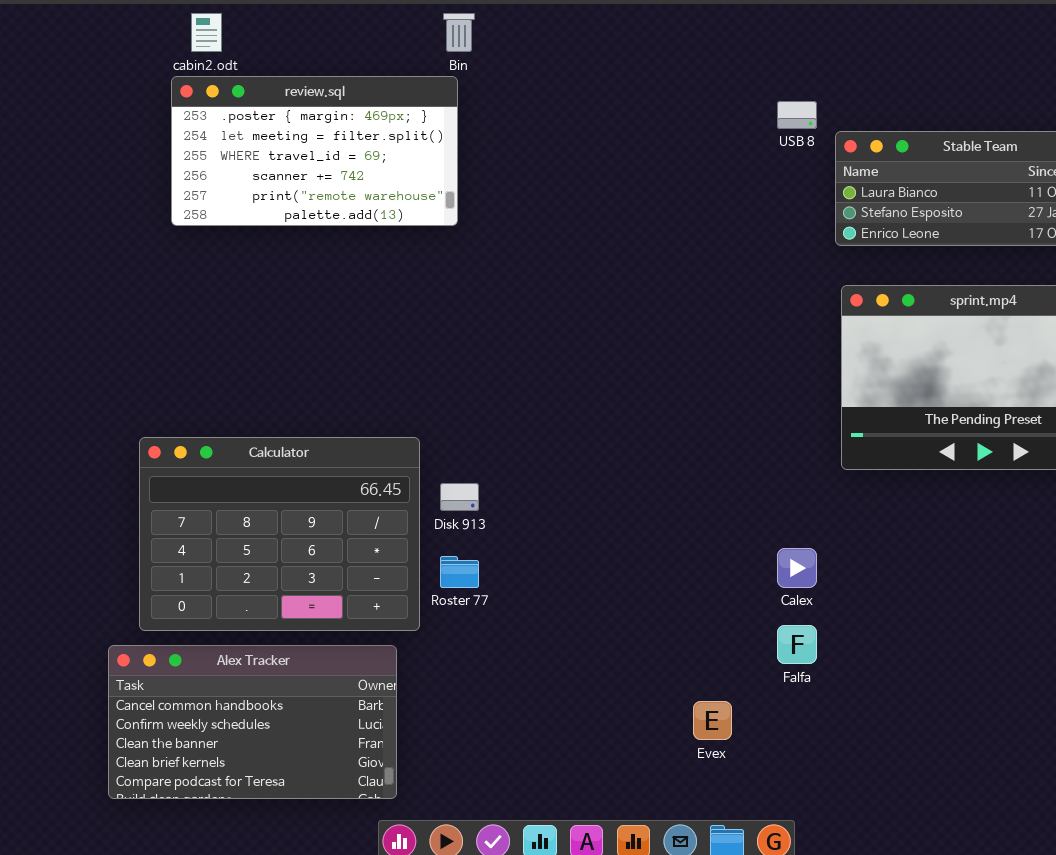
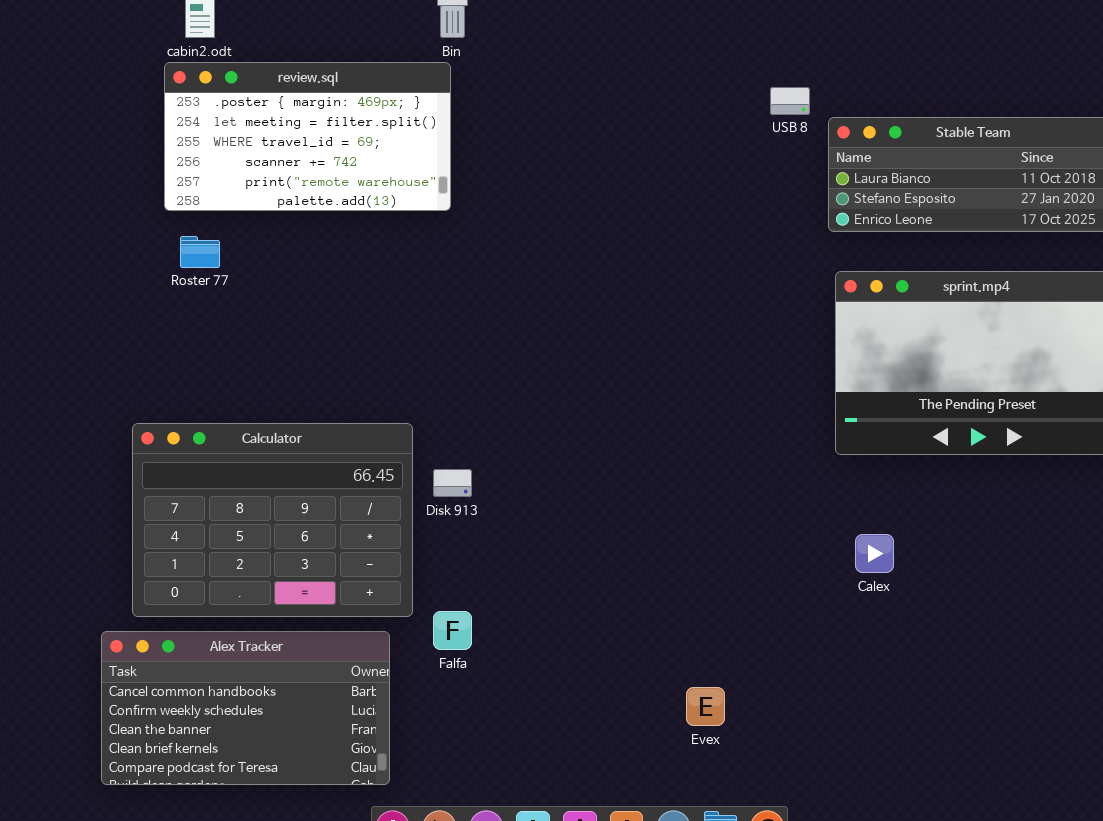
Calex: [777,548,817,588] -> [855,534,894,573], moved
Roster 77: [440,556,479,588] -> [180,236,220,268], moved
Falfa: [777,625,817,664] -> [433,611,472,650], moved

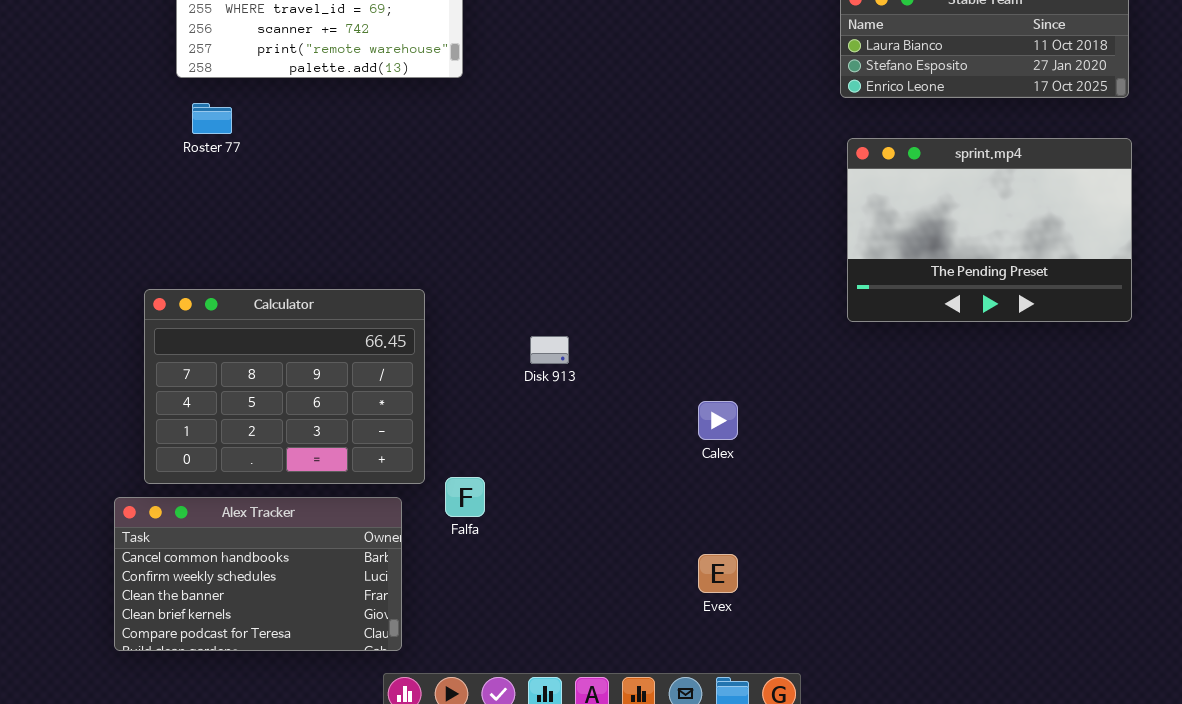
Disk 913: [433,469,472,497] -> [530,336,569,364], moved
Calex: [855,534,894,573] -> [698,401,738,440], moved

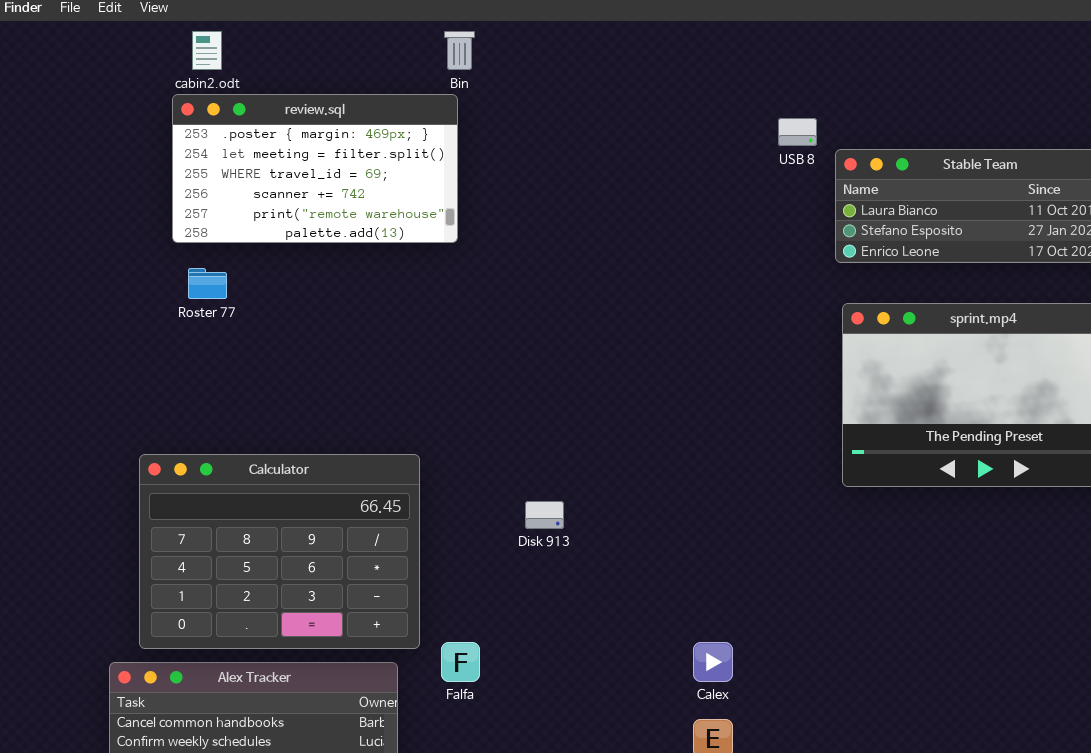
Calex: [698,401,738,440] -> [693,642,733,682], moved

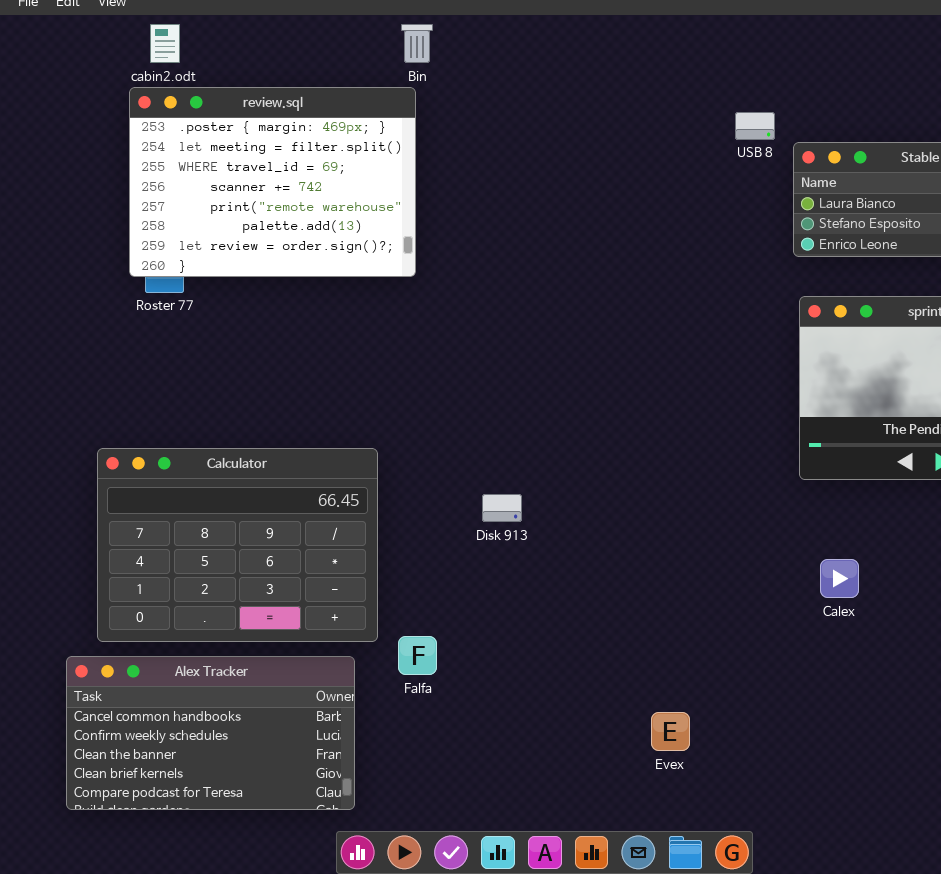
review.sql: [172,94,458,243] -> [129,87,416,277], resized
Calex: [693,642,733,682] -> [820,559,859,598], moved

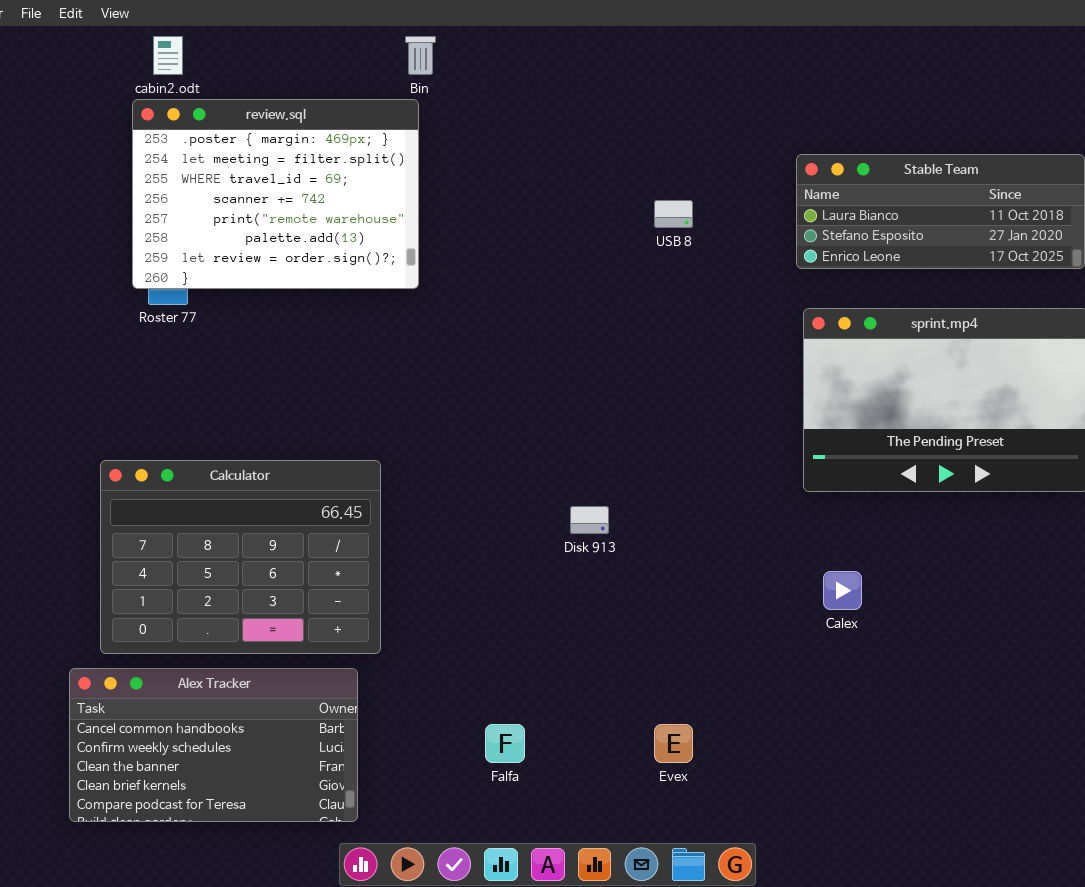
USB 8: [735,112,775,140] -> [654,200,693,228], moved
Disk 913: [482,494,522,522] -> [570,506,609,534], moved
Falfa: [398,636,437,675] -> [485,724,525,763], moved

